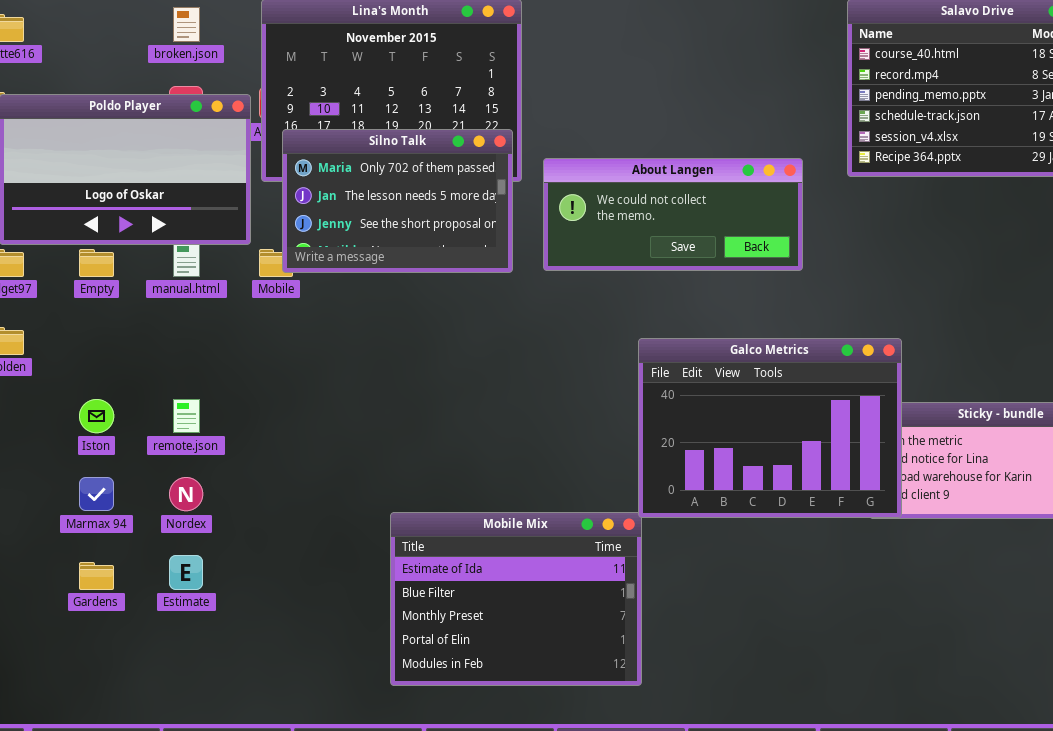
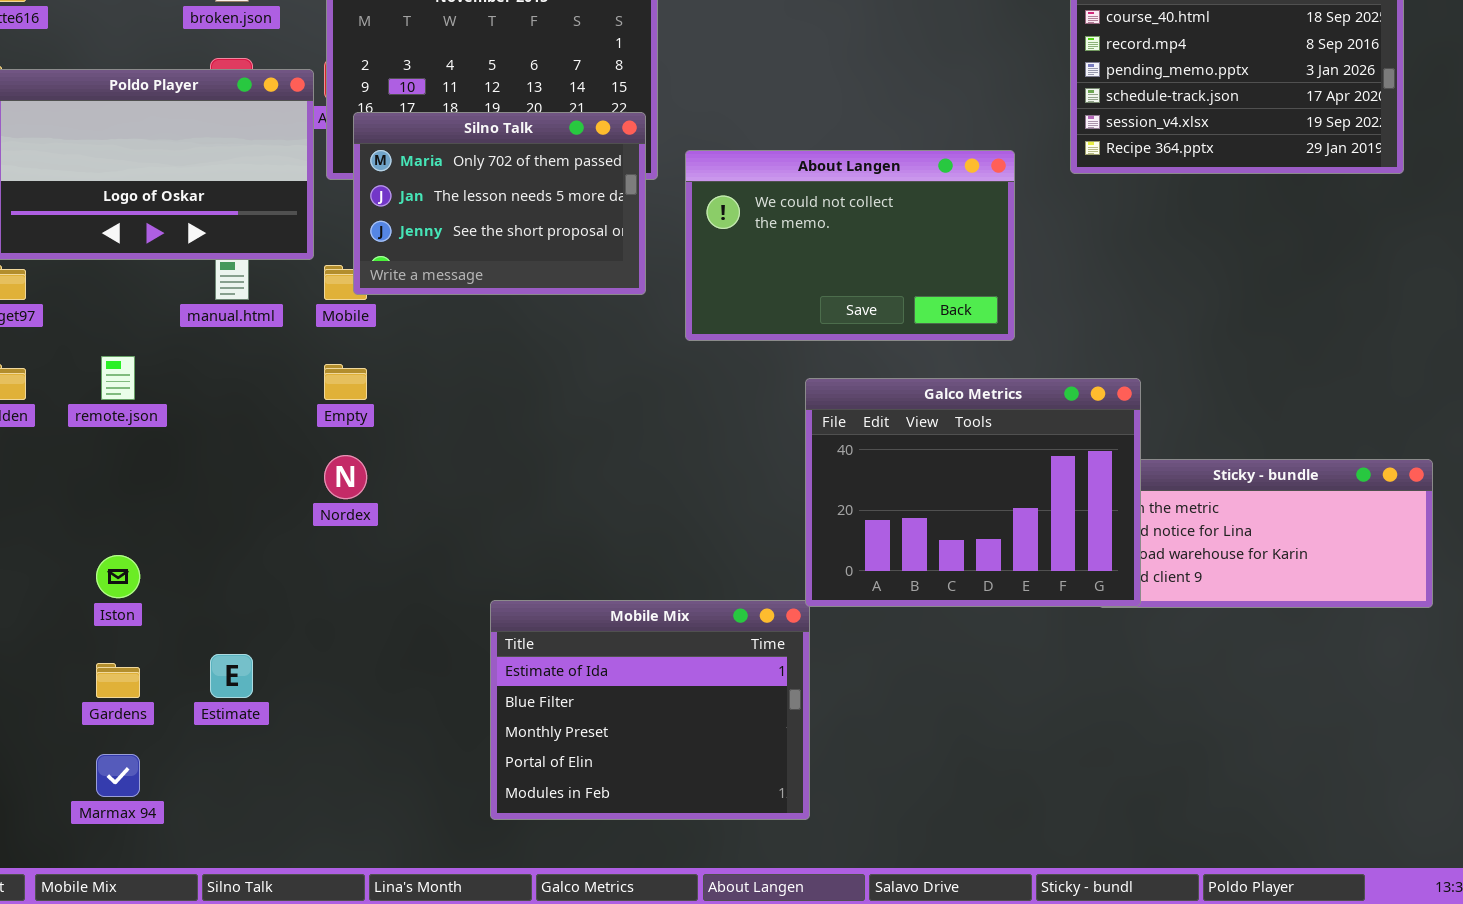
About Langen: [543,158,803,271] -> [685,150,1015,341], resized
Empty: [79,249,114,277] -> [324,364,367,400], moved
Iston: [79,399,114,433] -> [96,555,140,598], moved
remote.json: [173,399,200,433] -> [101,356,135,400], moved
Marmax 94: [79,477,114,511] -> [96,754,140,797], moved
Nordex: [169,477,203,511] -> [324,455,367,499], moved

